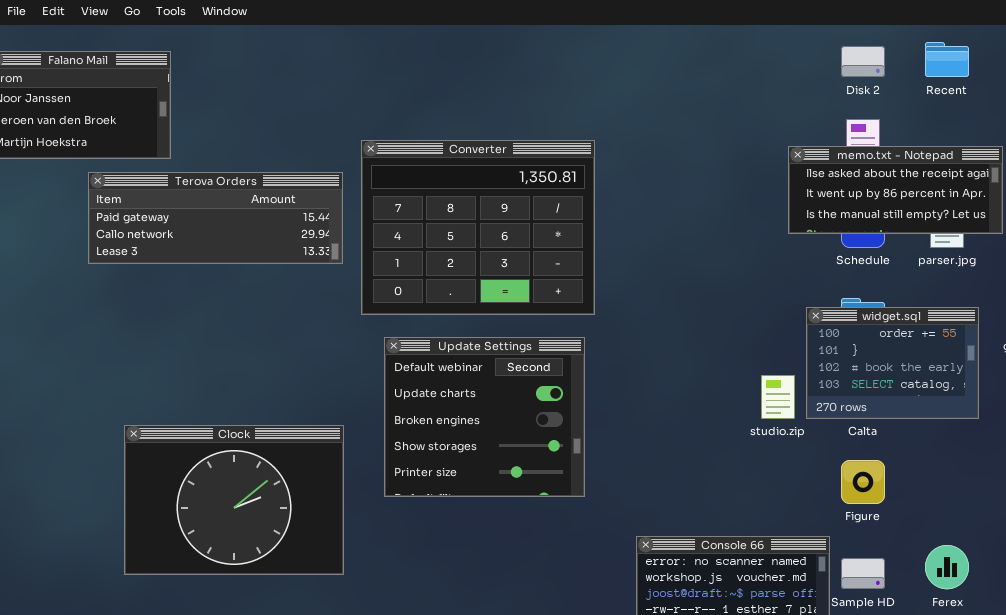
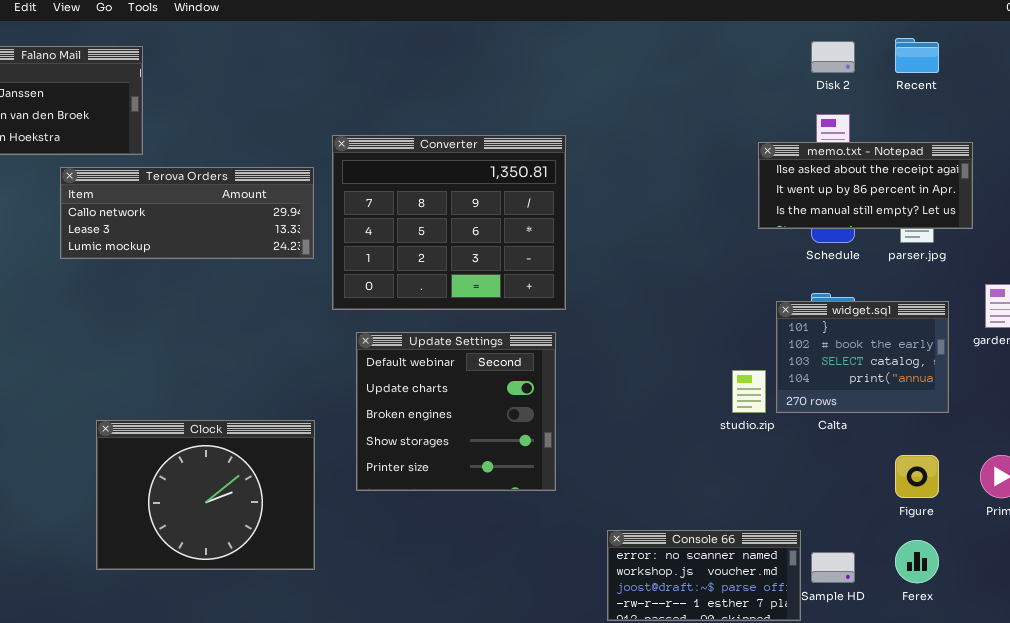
Terova Orders: [88,172,343,264] -> [60,167,314,259], scrolled down 1 row
widget.sql: [806,307,979,419] -> [776,301,949,413], scrolled down 1 row
Figure: [841,460,885,504] -> [895,455,939,498], moved

